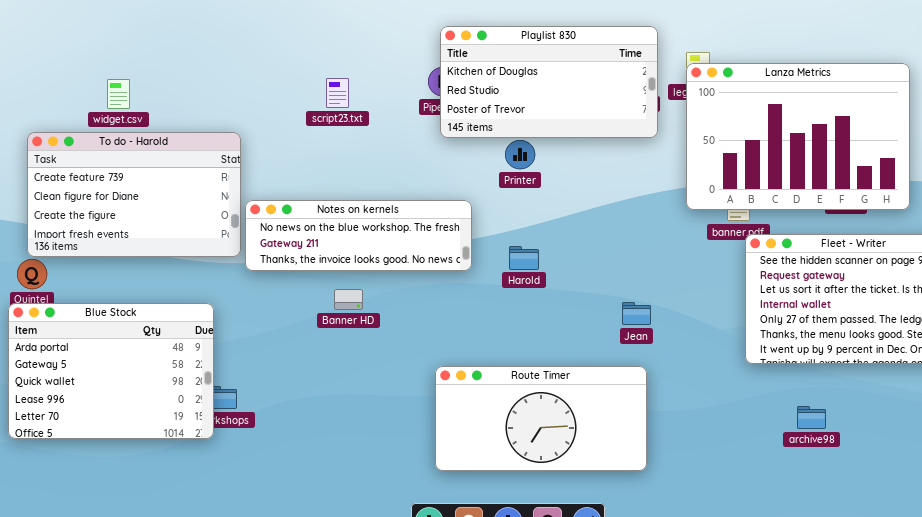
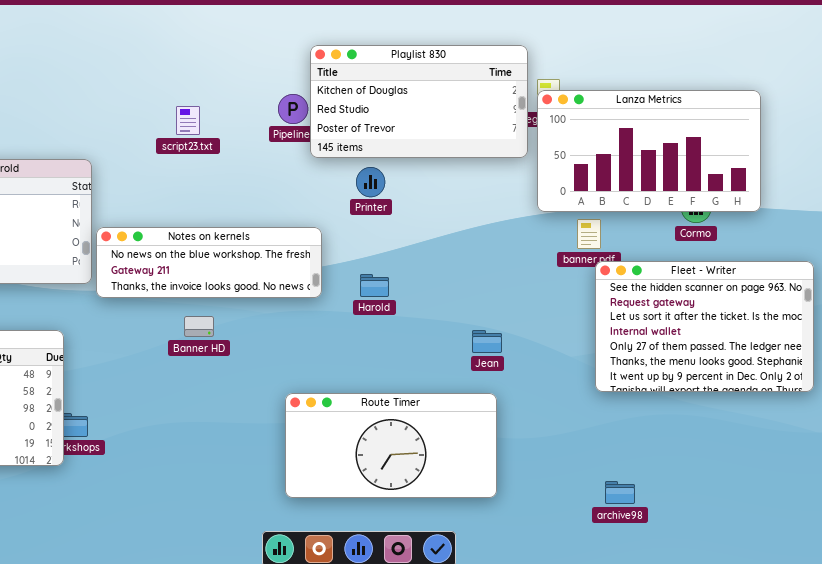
Playlist 830: [440,26,658,138] -> [310,45,528,158], moved
Lanza Metrics: [686,63,910,210] -> [537,90,761,212], resized
archive98: [797,406,826,429] -> [605,481,635,504], moved

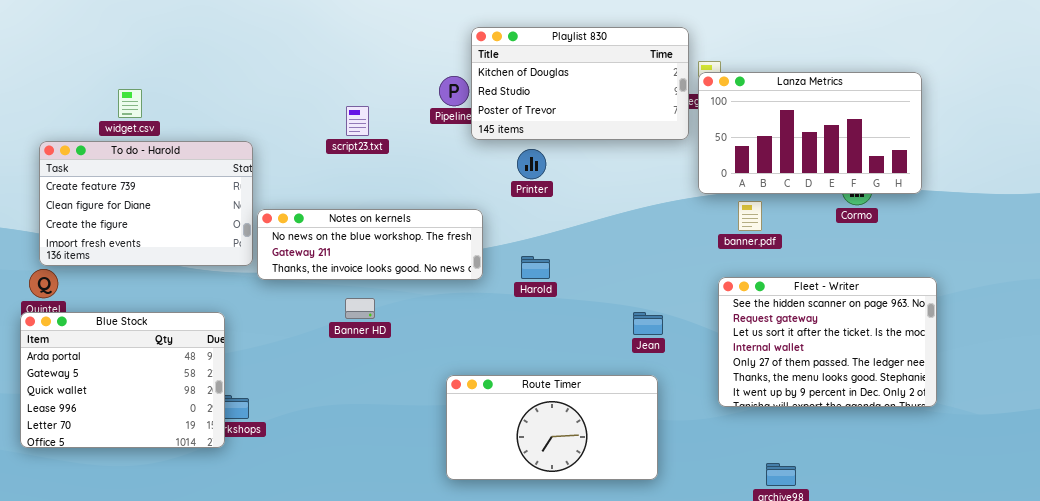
script23.txt: [176,106,200,135] -> [346,106,369,136], moved
Fleet - Writer: [595,261,814,392] -> [718,277,937,407], moved

